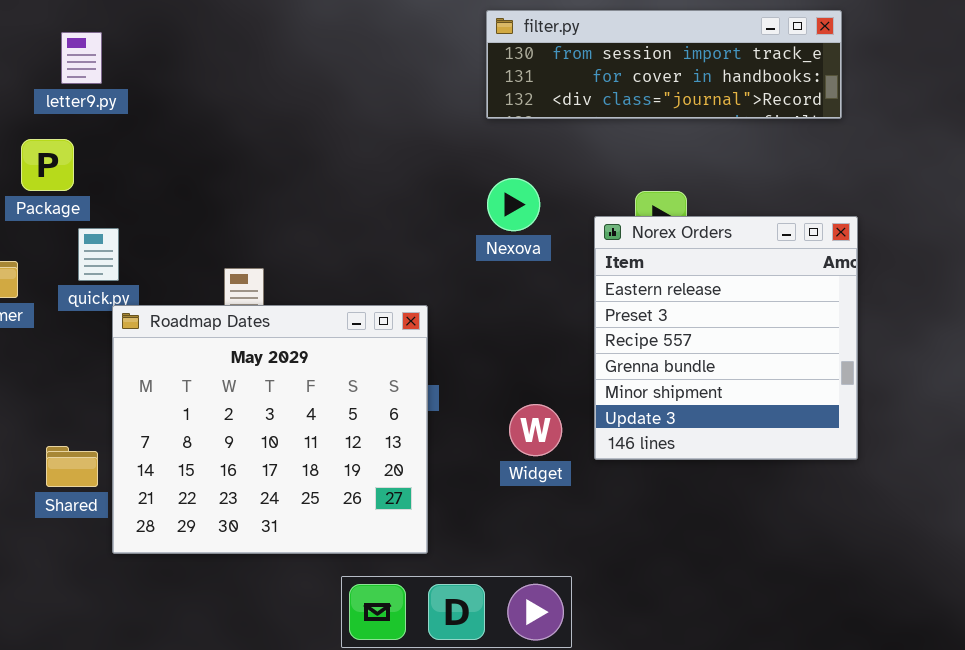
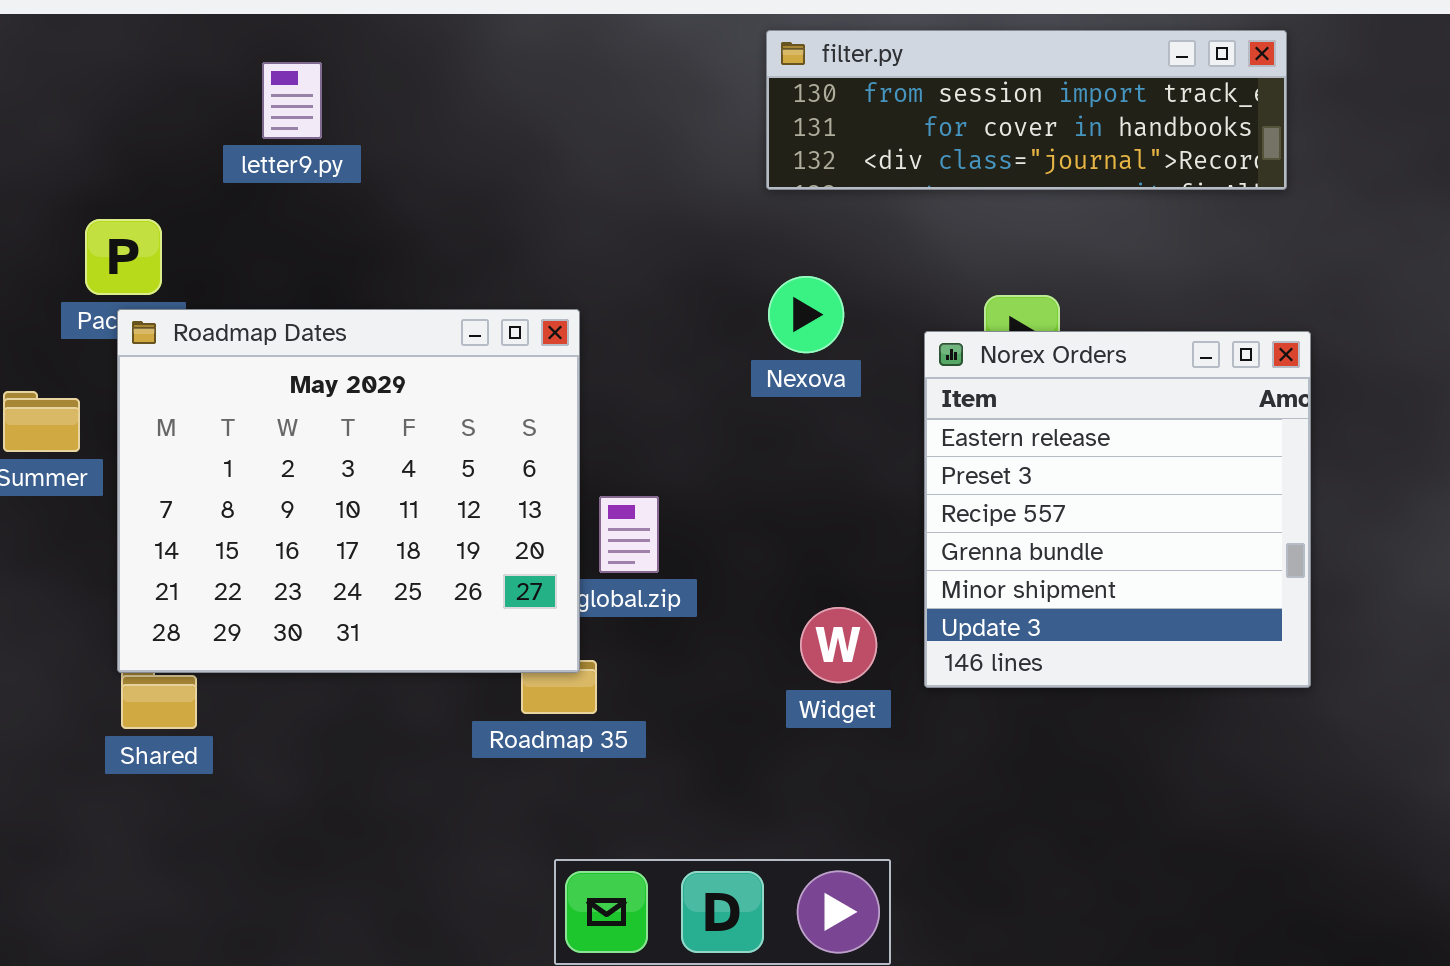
letter9.py: [61,32,102,84] -> [262,62,322,139], moved
Roadmap Dates: [112,305,428,554] -> [117,309,580,673], moved

